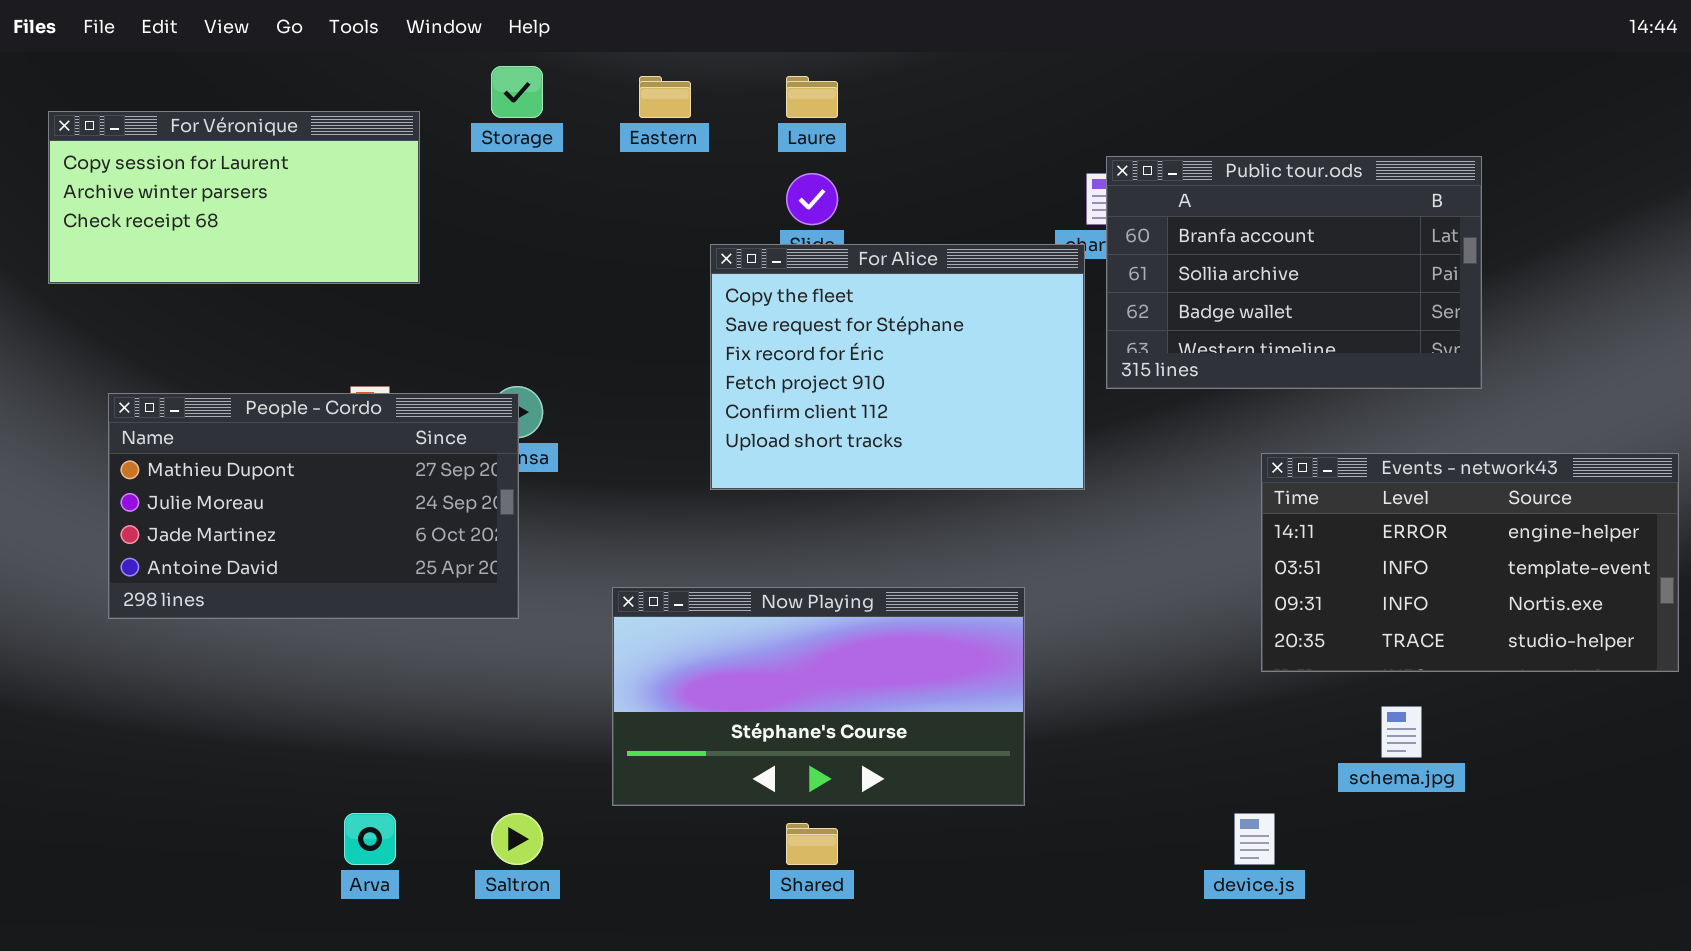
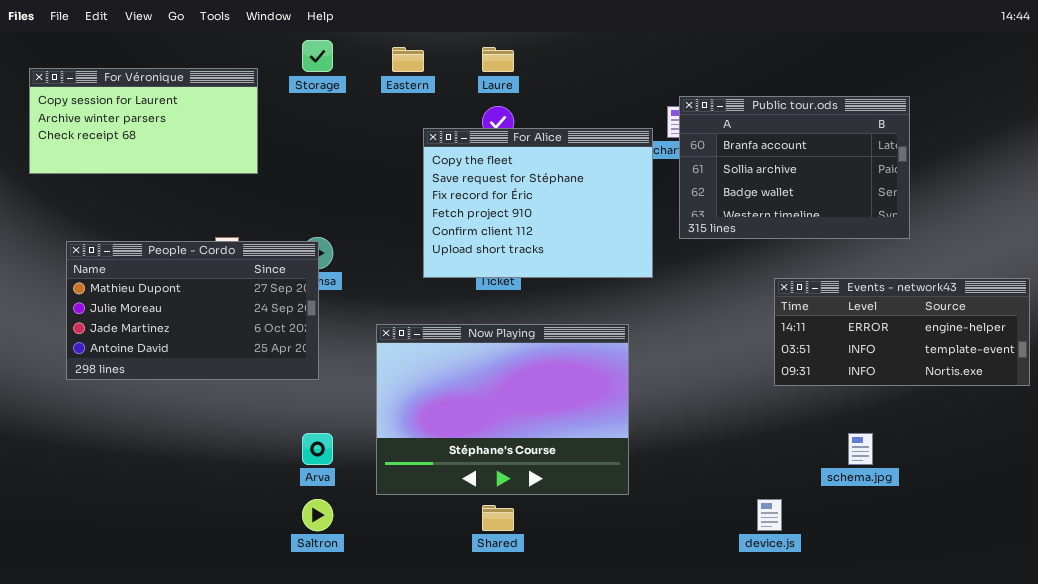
For Alice: [710,244,1085,490] -> [423,128,653,278], moved
Events - network43: [1261,453,1679,672] -> [774,278,1030,386], resized
Now Playing: [612,587,1025,806] -> [376,324,629,495], resized
Arva: [344,813,396,865] -> [302,433,333,465], moved

